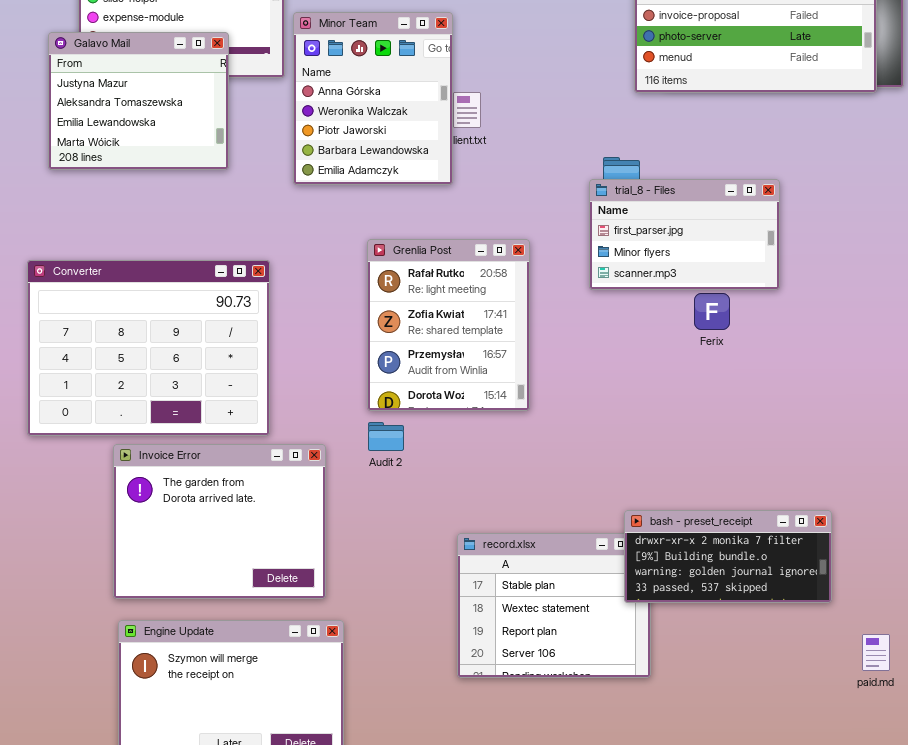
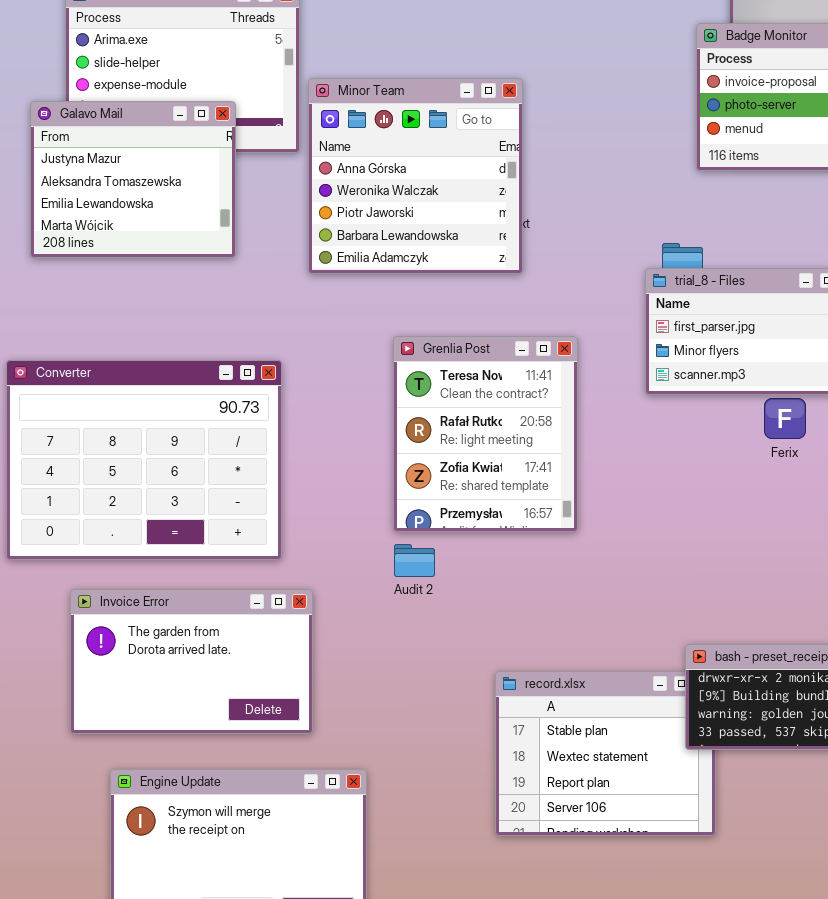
Minor Team: [293,12,453,185] -> [308,78,523,274], resized
Grenlia Post: [367,239,530,411] -> [393,336,578,532], scrolled up 1 row
Invoice Error: [113,444,326,599] -> [70,589,313,734], moved, resized

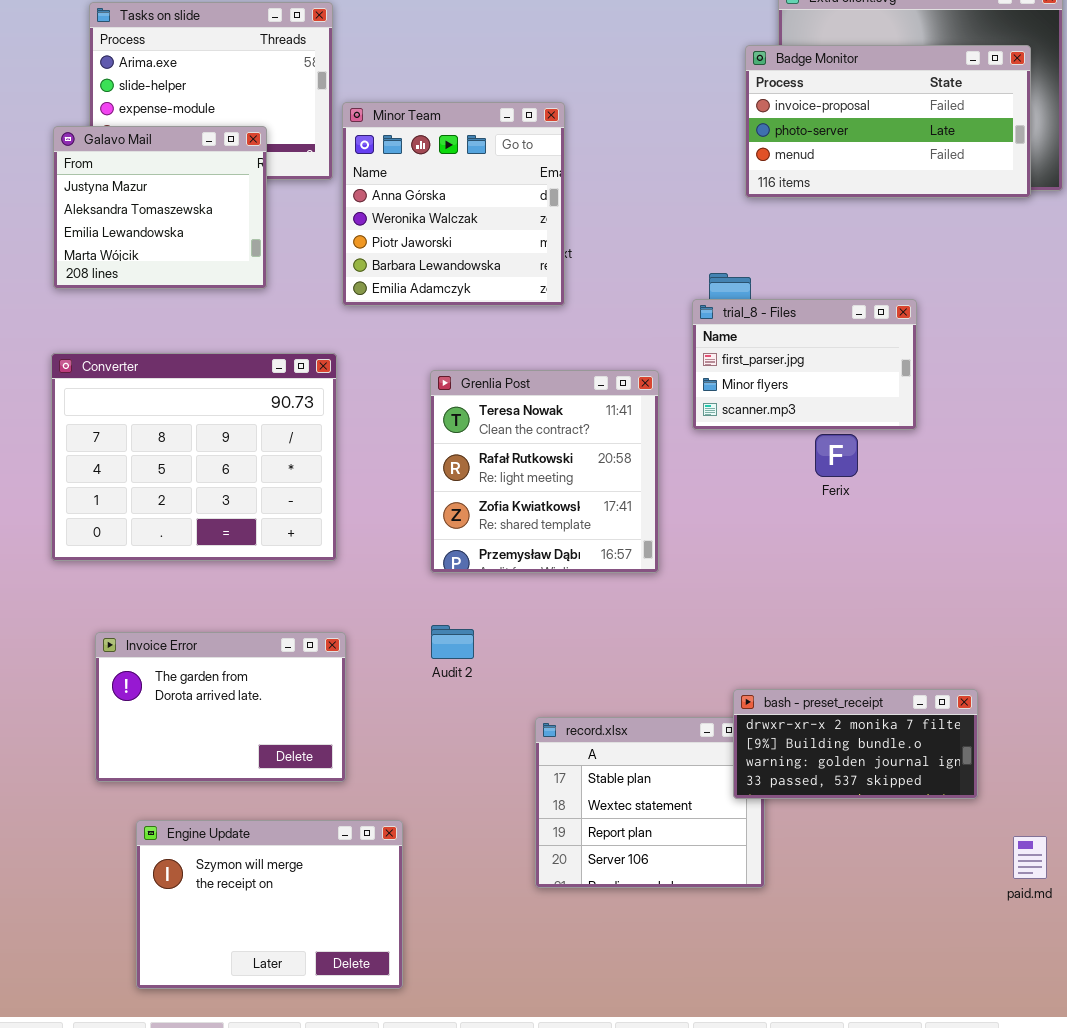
Grenlia Post: [393,336,578,532] -> [430,370,659,573], resized
Converter: [6,360,282,560] -> [51,353,337,561], moved
Audit 2: [394,544,435,577] -> [431,625,474,659], moved

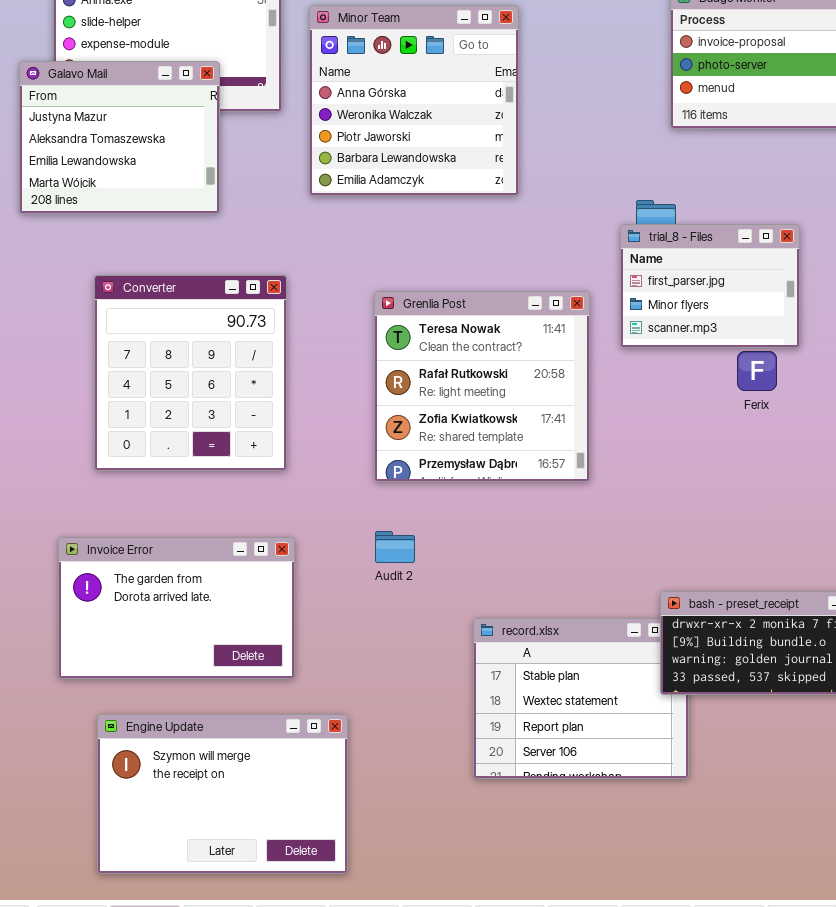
Minor Team: [342,102,565,306] -> [309,5,519,196], moved
trial_8 - Files: [692,299,917,430] -> [620,224,800,348], resized
Converter: [51,353,337,561] -> [94,275,287,471], resized

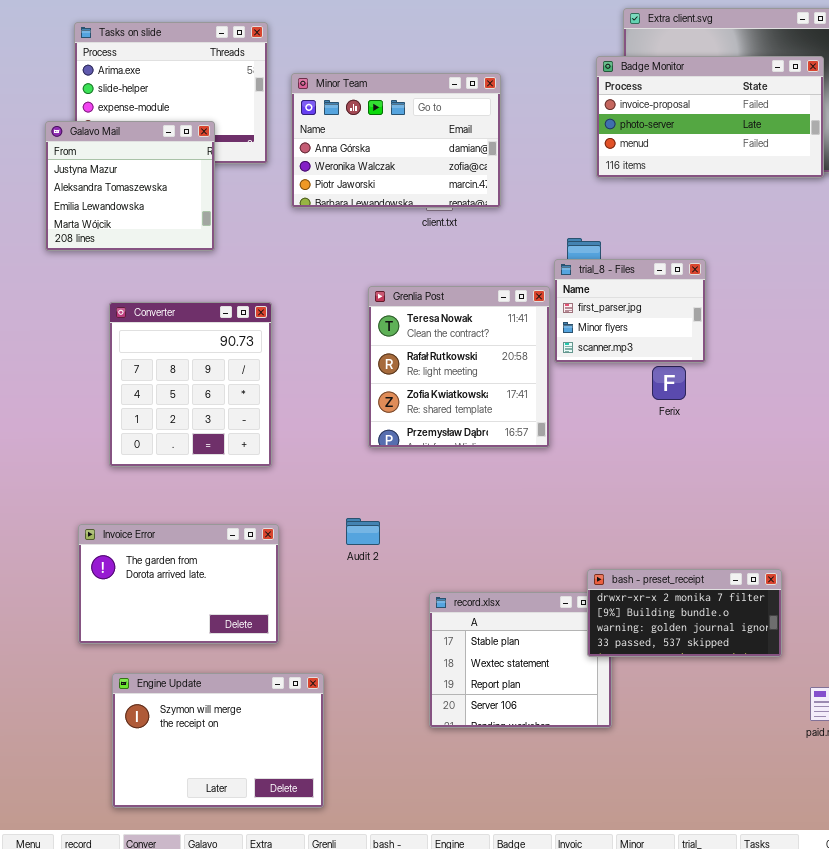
Minor Team: [309,5,519,196] -> [291,73,501,208], resized
Grenlia Post: [374,291,590,482] -> [368,286,550,448], moved

